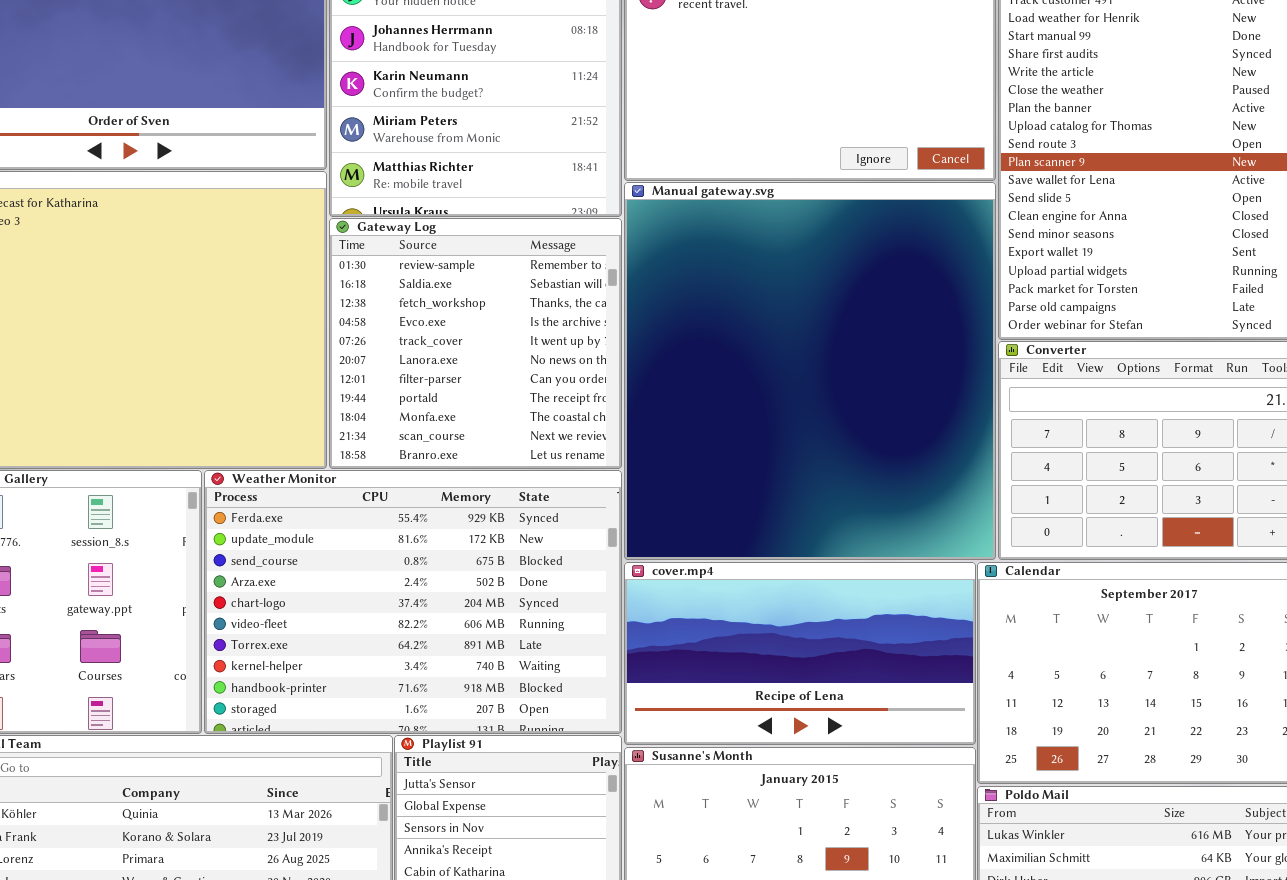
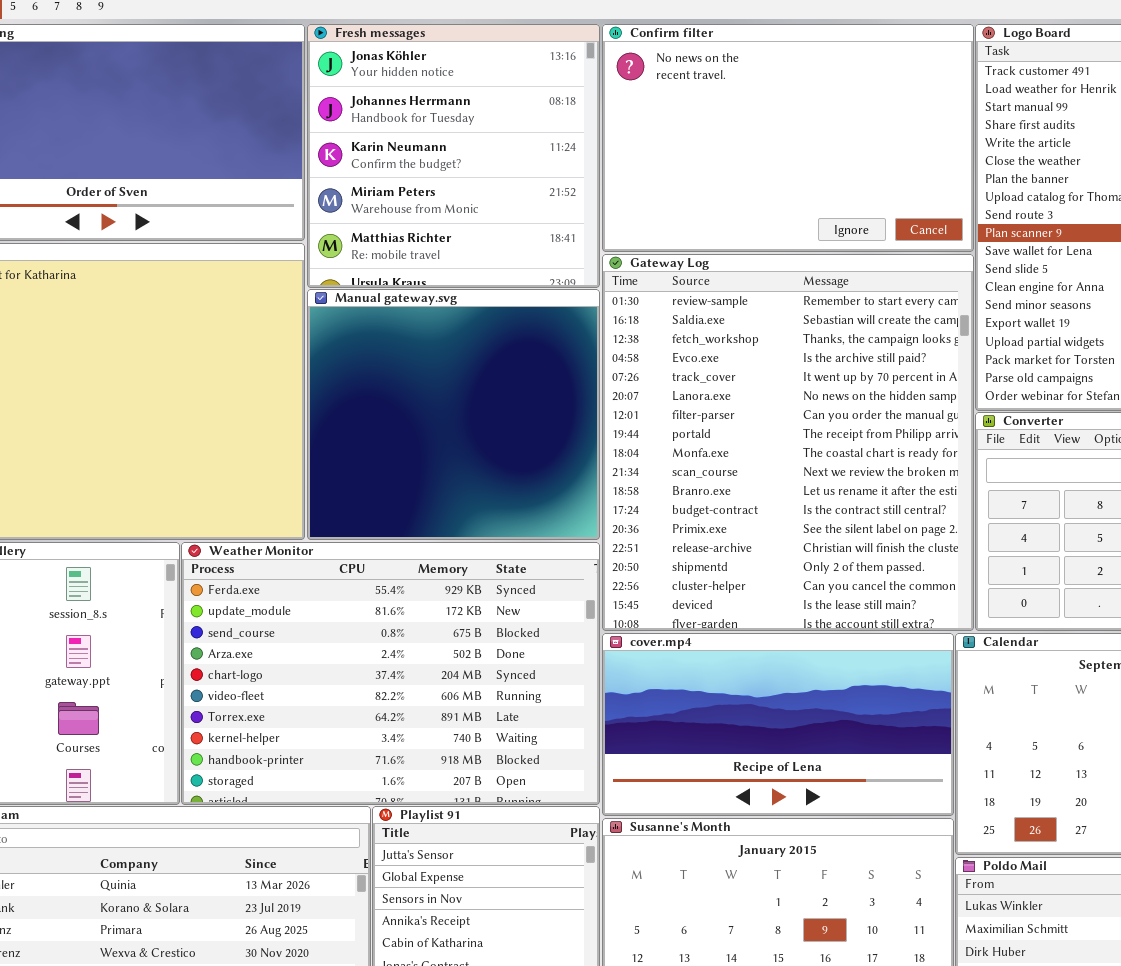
Manual gateway.svg: [624,182,996,560] -> [307,289,600,540], moved, resized
Gateway Log: [329,218,622,469] -> [602,254,974,631], moved, resized

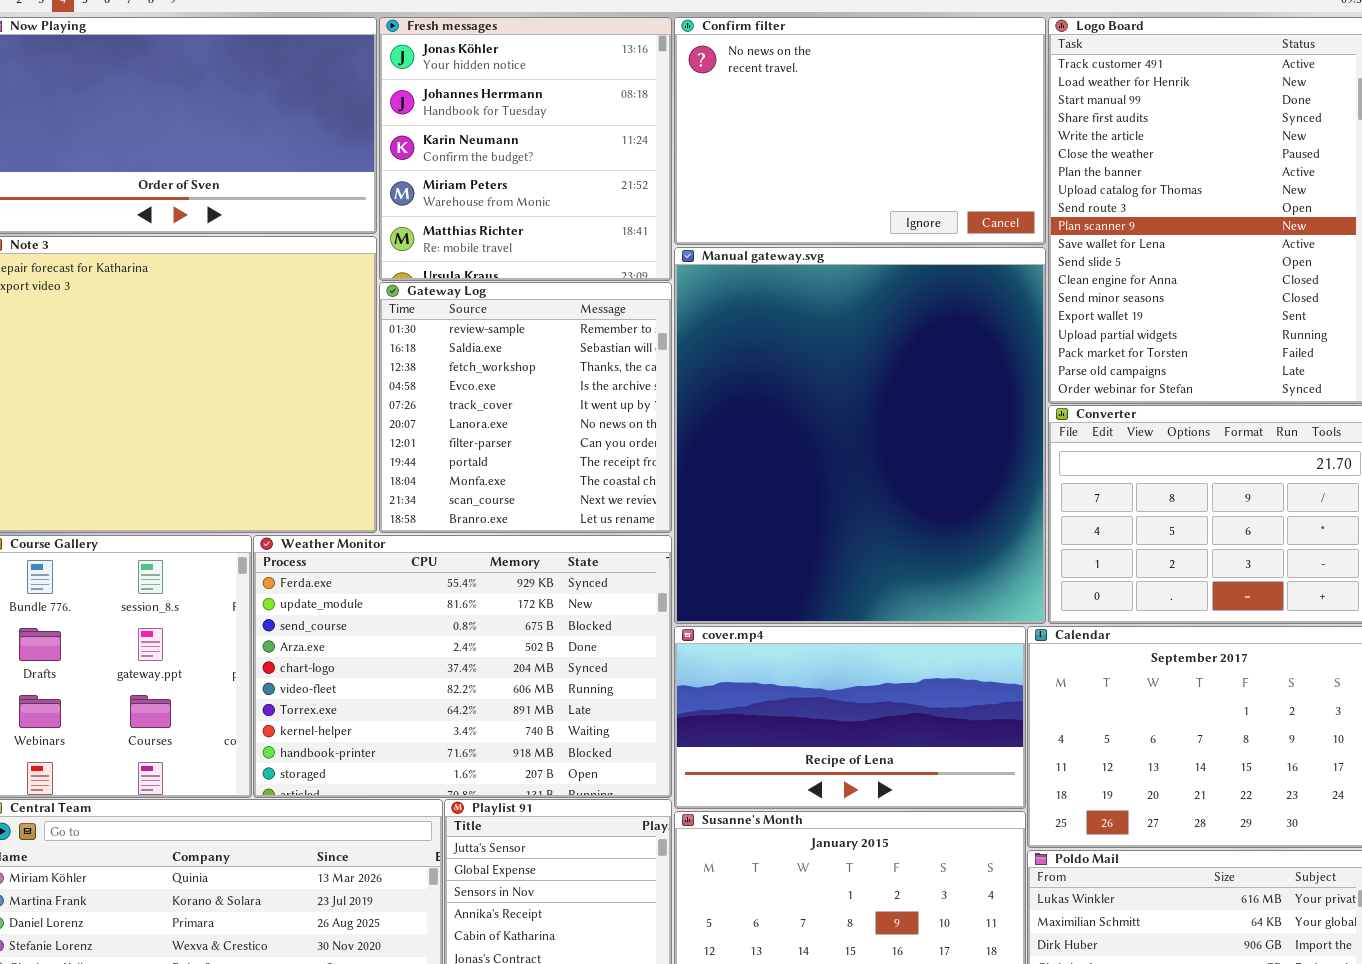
Gateway Log: [602,254,974,631] -> [379,282,672,533], moved, resized
Manual gateway.svg: [307,289,600,540] -> [674,247,1046,624], moved, resized

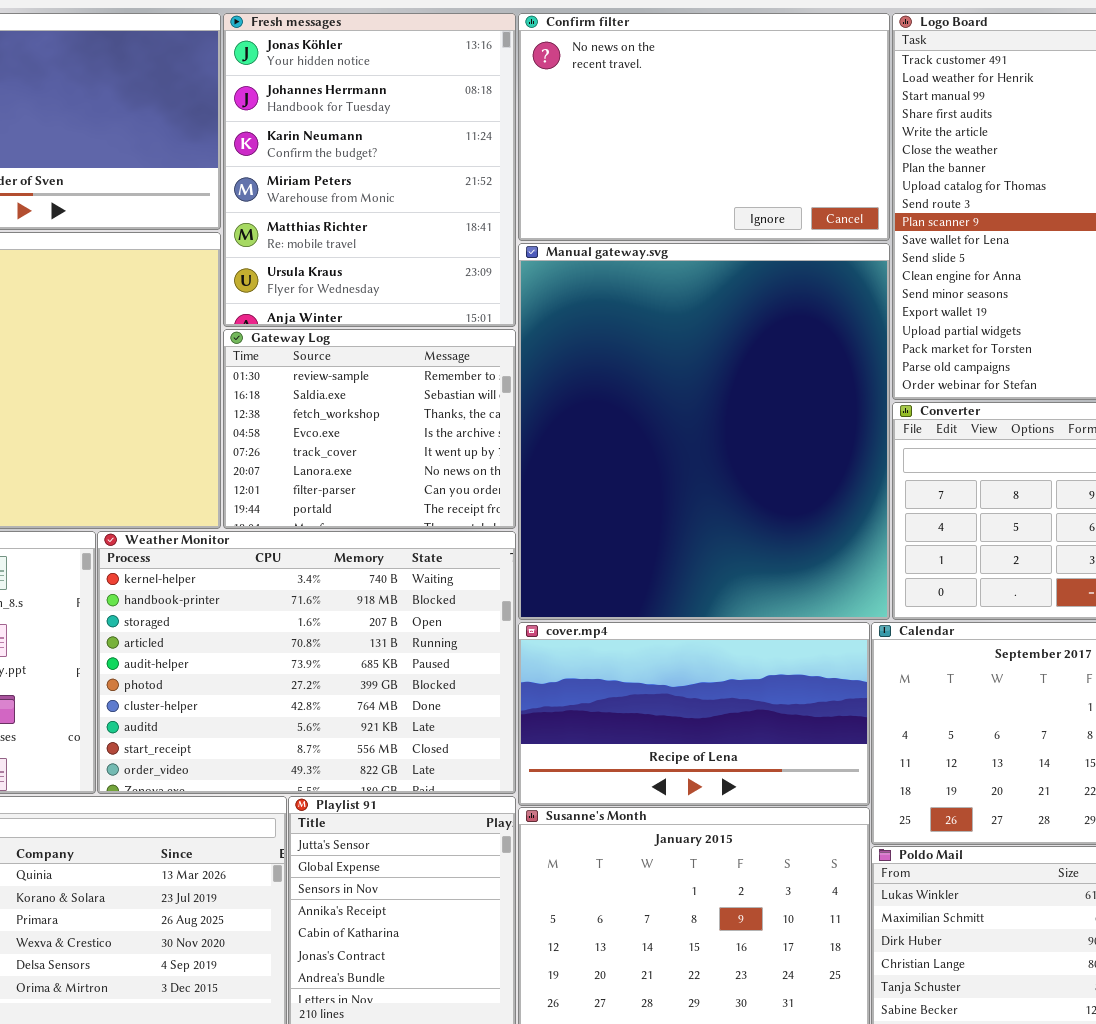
Fresh messages: [379,17,672,281] -> [223,13,516,327], resized
Gateway Log: [379,282,672,533] -> [223,329,516,529], resized
Weather Monitor: [253,535,672,798] -> [97,531,516,794], scrolled down 7 rows

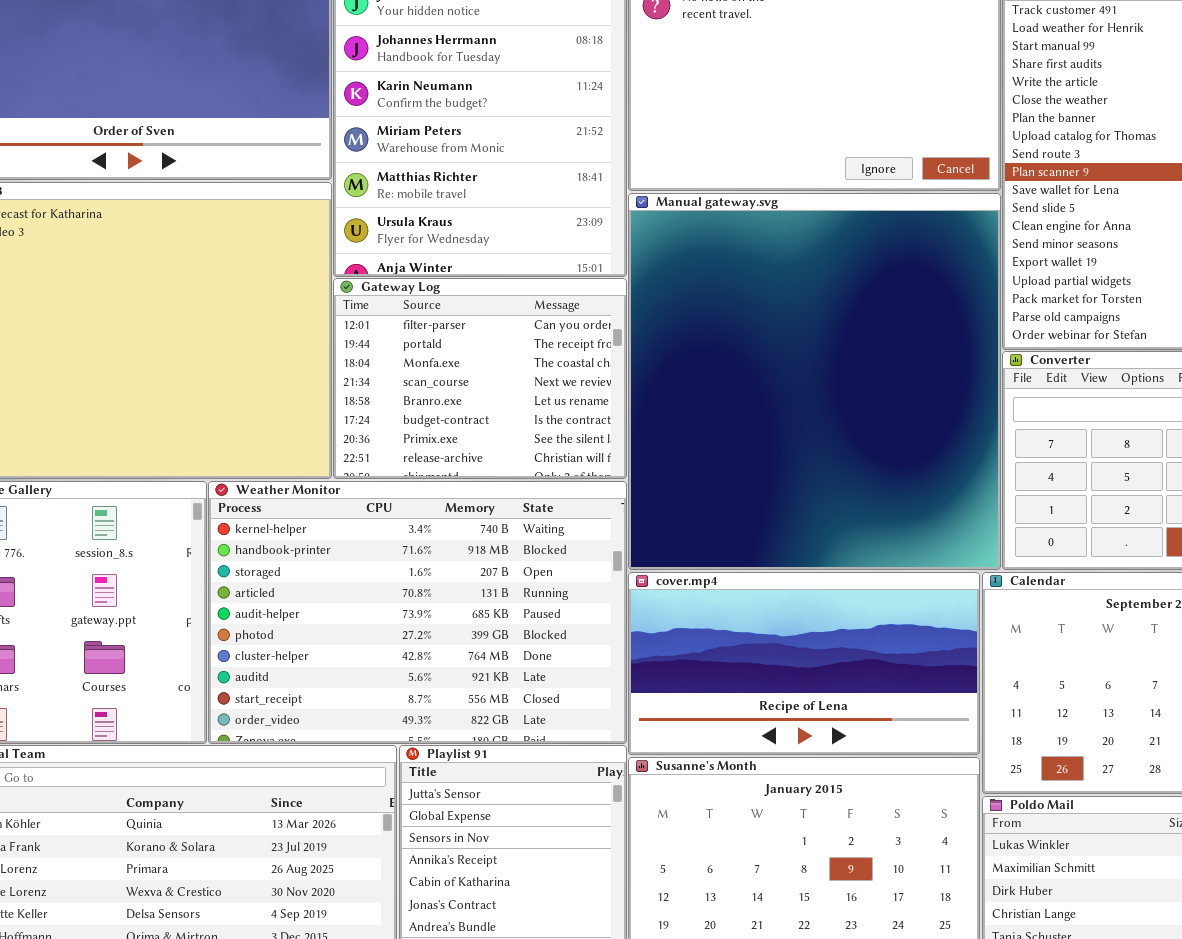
Gateway Log: [223,329,516,529] -> [333,278,627,479], scrolled down 6 rows

